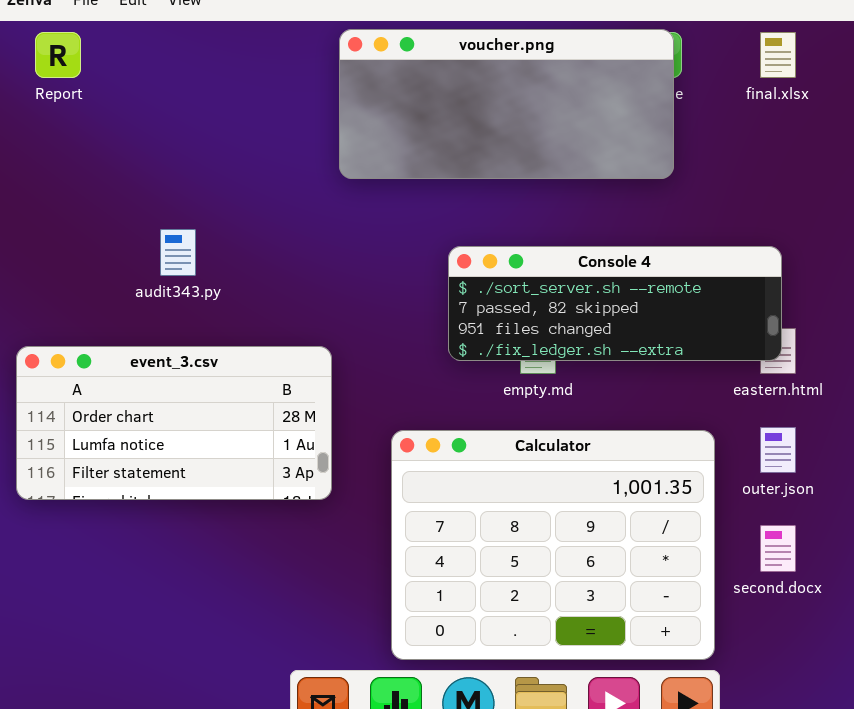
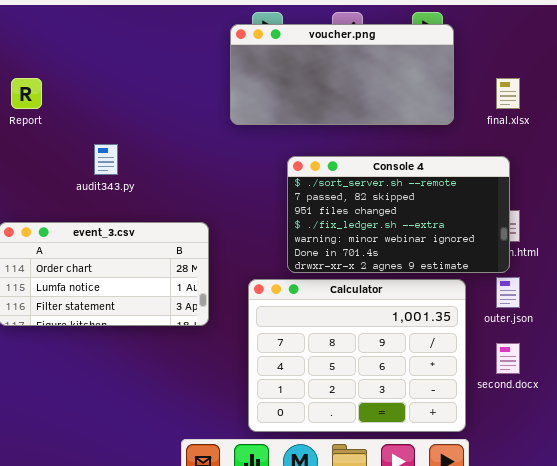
voucher.png: [339,29,674,179] -> [230,24,454,125], moved
Report: [35,32,81,78] -> [11,78,42,109], moved
final.xlsx: [760,32,796,78] -> [496,78,520,109], moved
Console 4: [448,246,782,361] -> [287,156,510,273], resized

